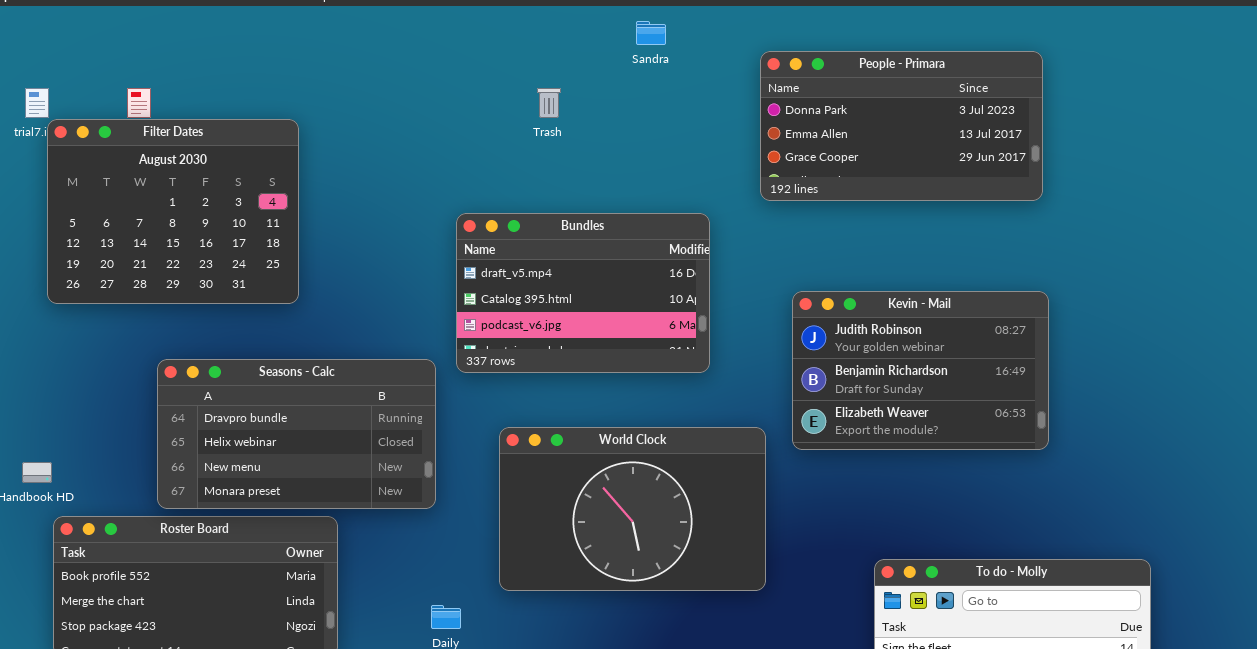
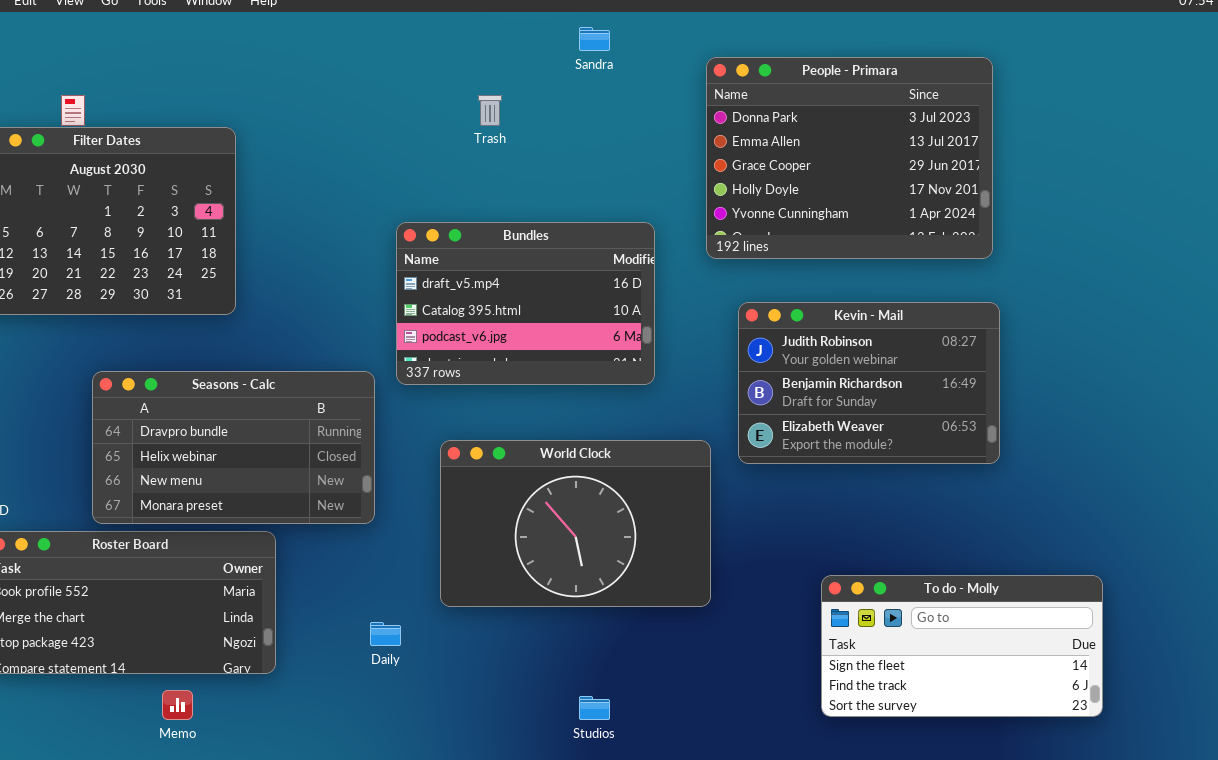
People - Primara: [760,51,1043,201] -> [706,57,993,259], resized

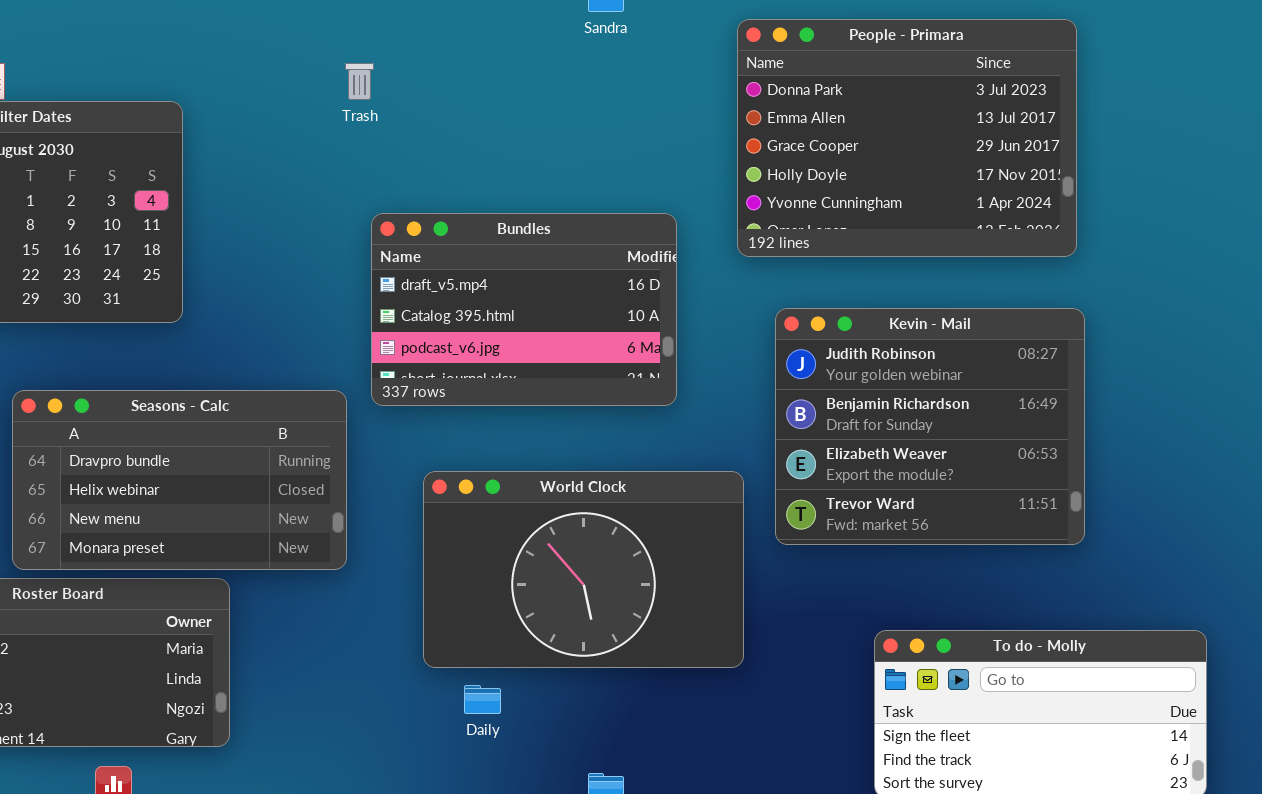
Trash: [478,95,502,126] -> [345,63,374,100], moved
Kevin - Mail: [738,302,1000,464] -> [775,308,1085,545], resized
Daily: [370,622,401,646] -> [464,685,501,714], moved

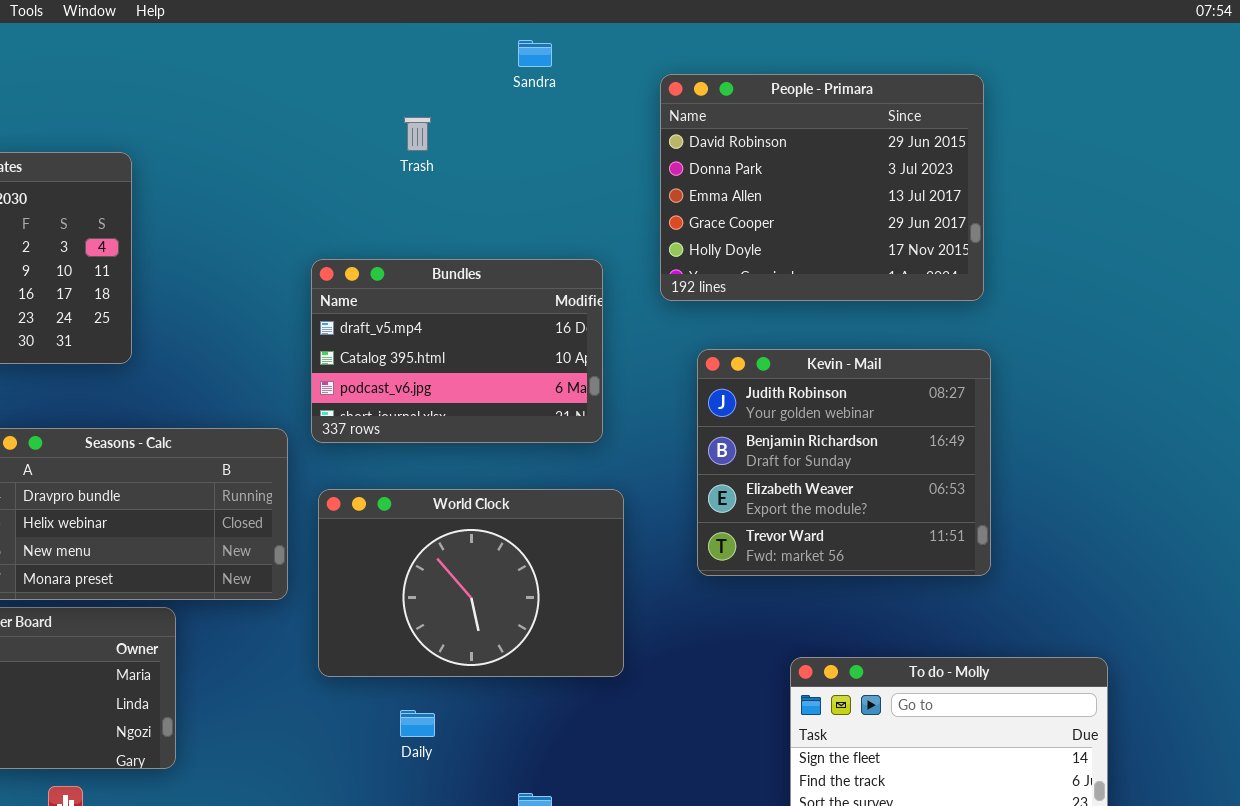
People - Primara: [737,19,1077,257] -> [660,74,984,301], scrolled up 1 row
Trash: [345,63,374,100] -> [404,117,431,151], moved
World Clock: [423,471,744,668] -> [318,489,624,677], moved

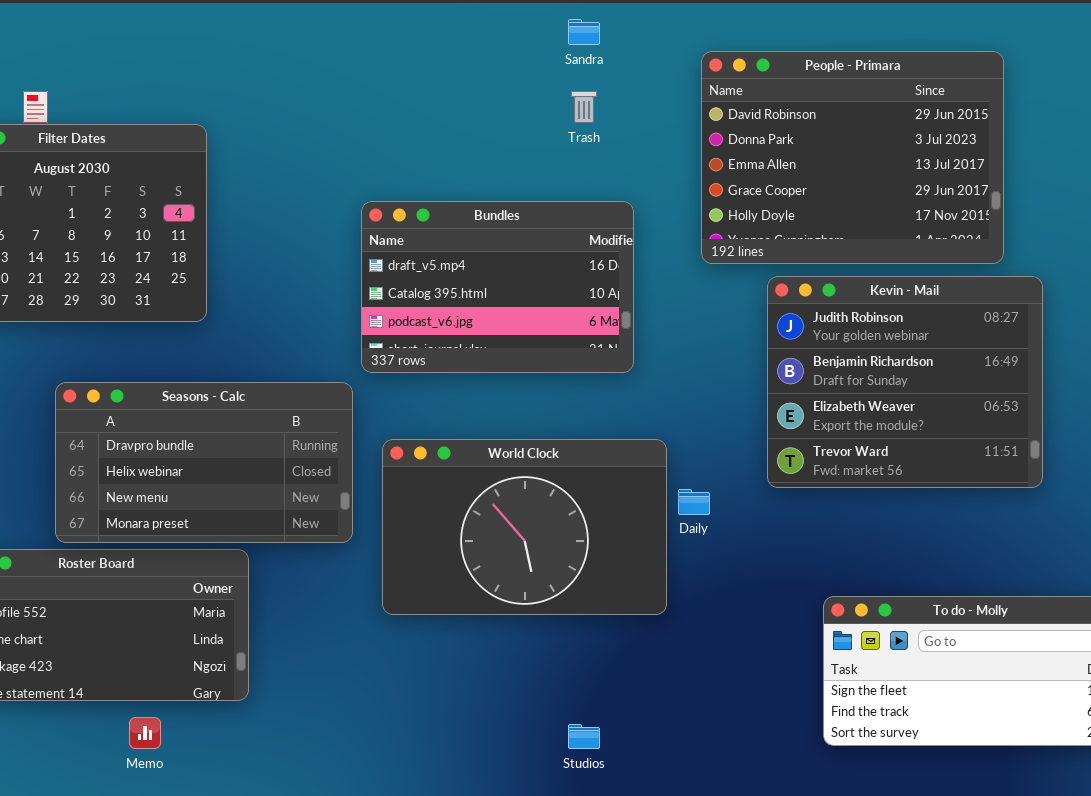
Trash: [404,117,431,151] -> [571,91,597,123], moved
Bundles: [311,259,603,443] -> [361,201,634,373], moved
Kevin - Mail: [697,349,991,576] -> [767,276,1043,488], moved
Daily: [400,710,435,737] -> [678,489,710,515], moved

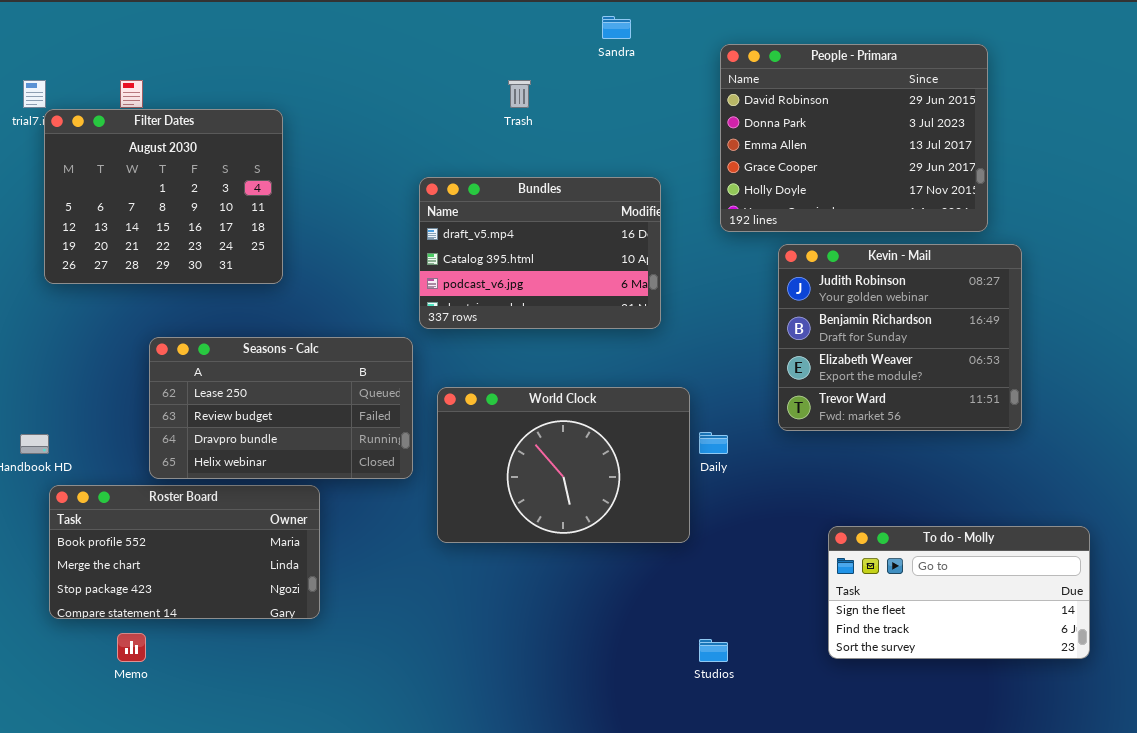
Trash: [571,91,597,123] -> [508,80,531,108], moved
Seasons - Calc: [55,382,353,543] -> [149,337,413,479], scrolled up 2 rows
Memo: [129,717,161,749] -> [117,633,146,662], moved
Studios: [568,724,600,749] -> [699,639,728,662], moved

